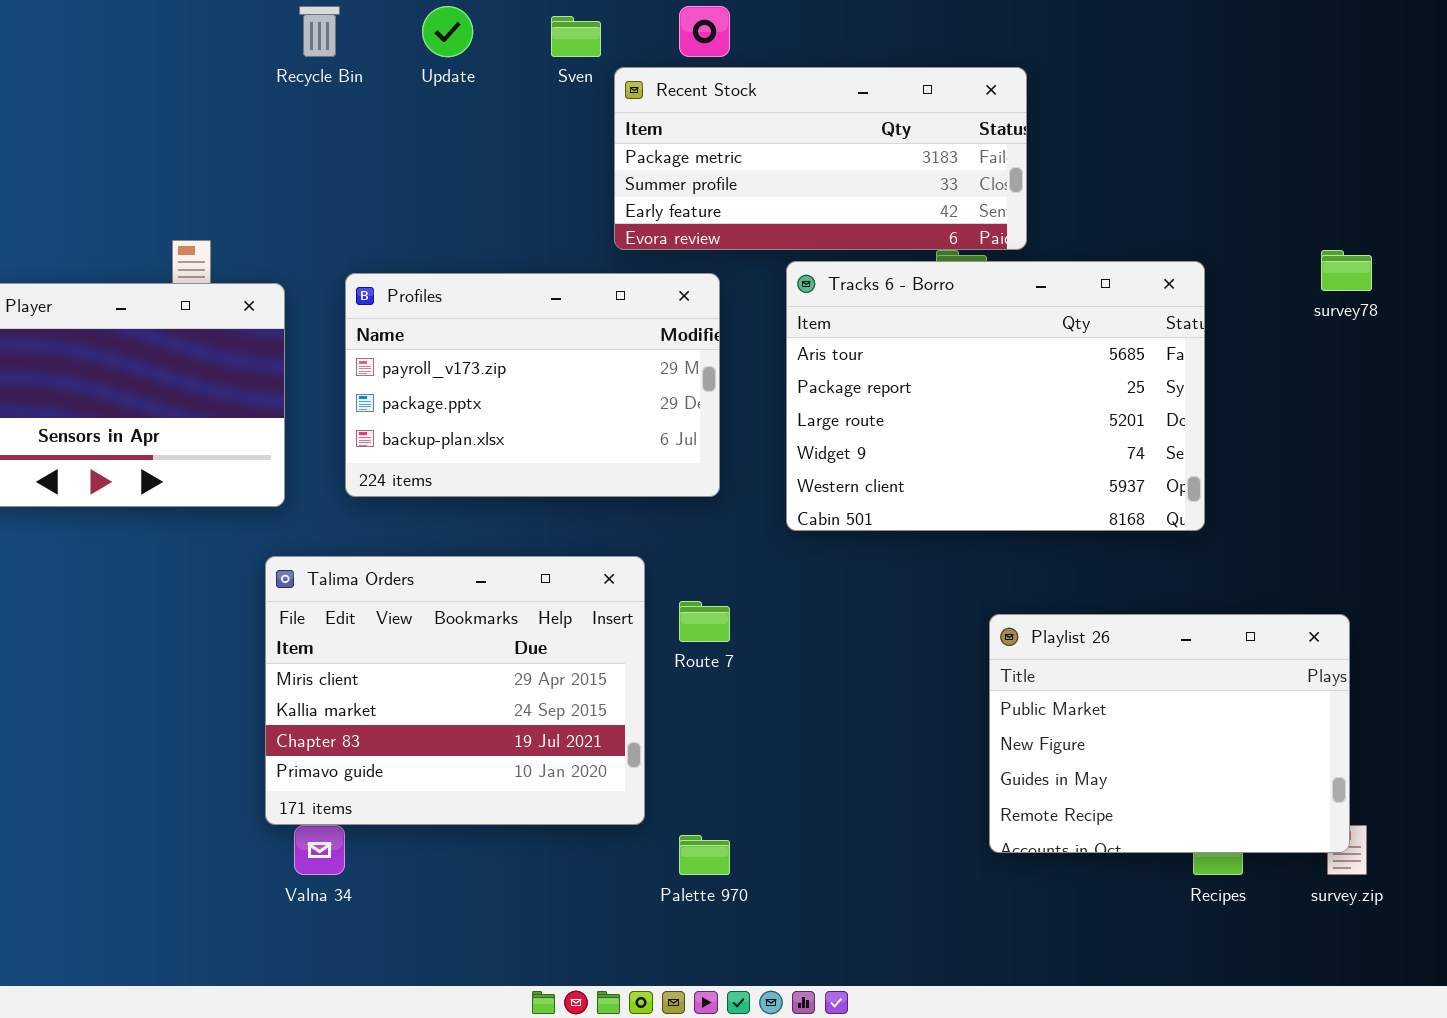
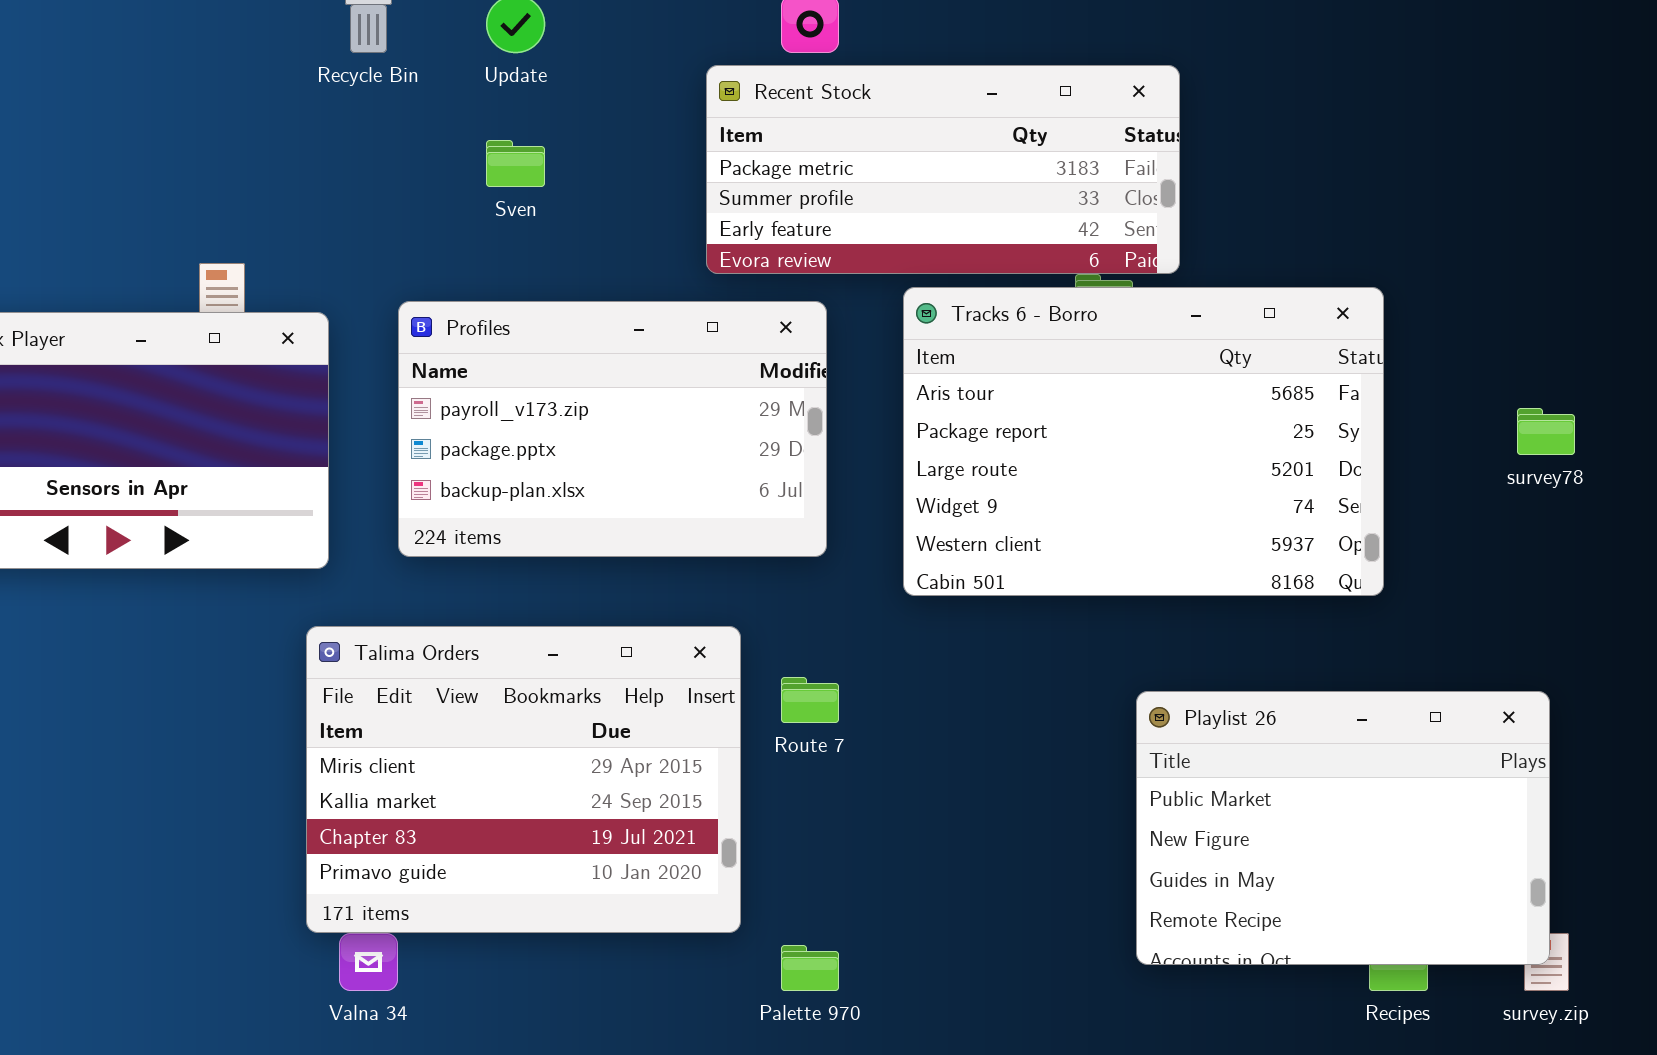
Sven: [551,16,601,57] -> [486,140,545,187], moved
survey78: [1321,250,1372,291] -> [1517,408,1575,455], moved

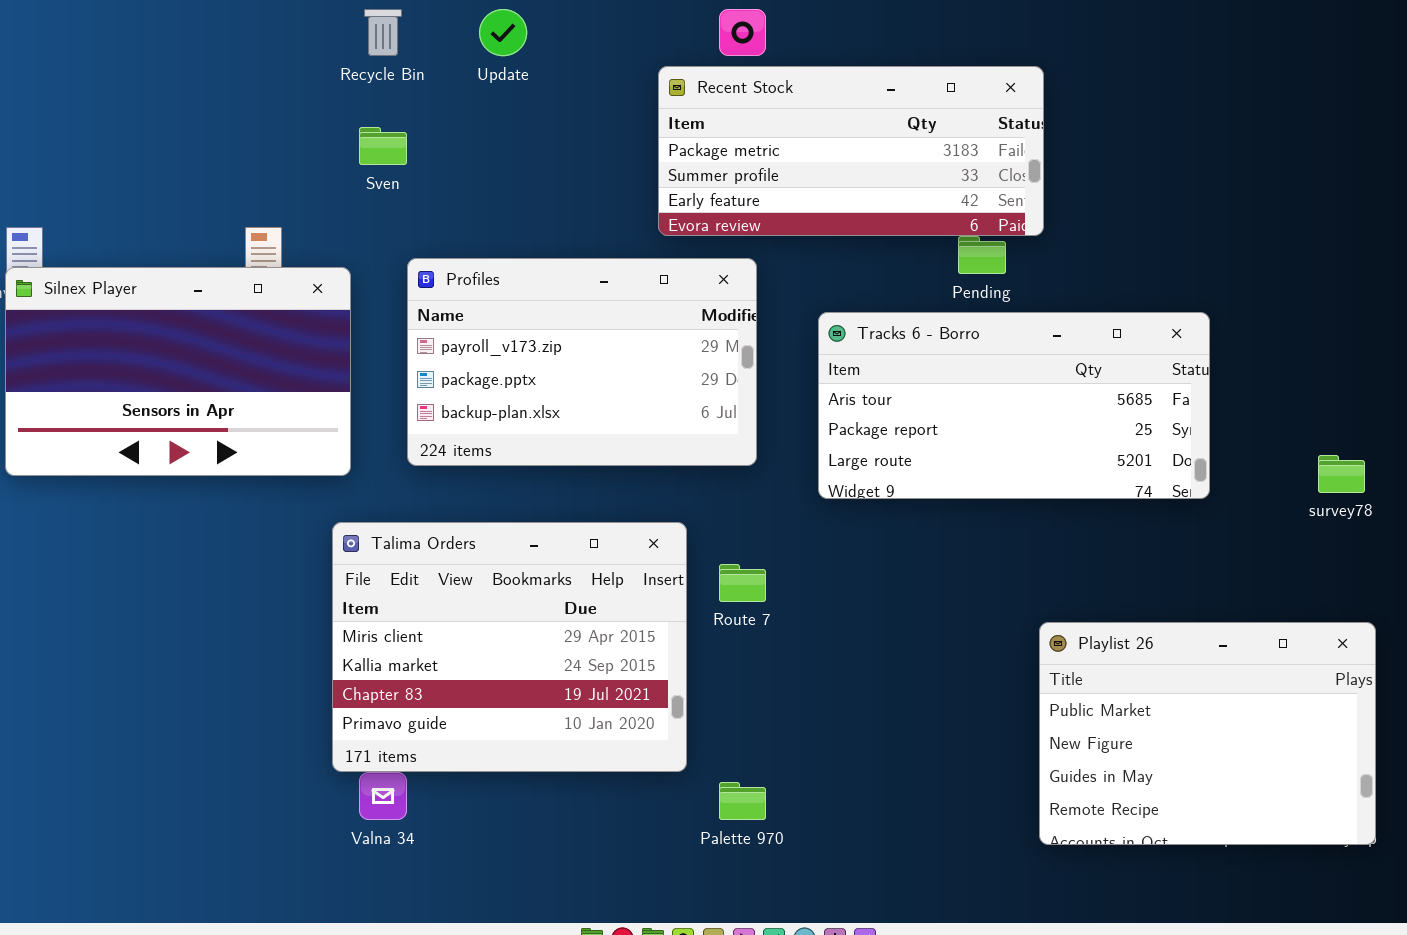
Sven: [486,140,545,187] -> [359,127,407,165], moved
Tracks 6 - Borro: [903,287,1384,596] -> [818,312,1210,499], resized
survey78: [1517,408,1575,455] -> [1318,455,1365,493], moved
Playlist 26: [1136,691,1550,965] -> [1039,622,1376,845], moved

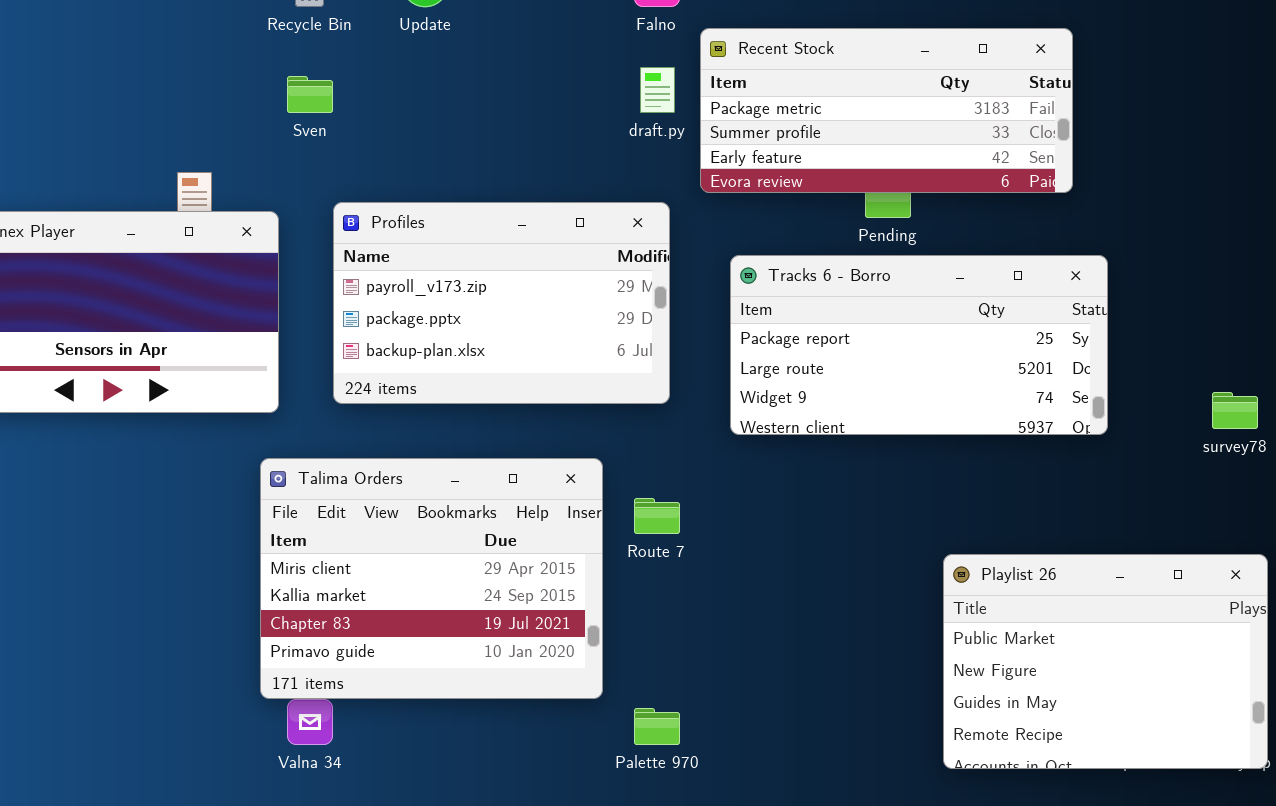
Recent Stock: [658,66,1044,236] -> [700,28,1073,193], moved
Tracks 6 - Borro: [818,312,1210,499] -> [730,255,1108,435], scrolled down 1 row

